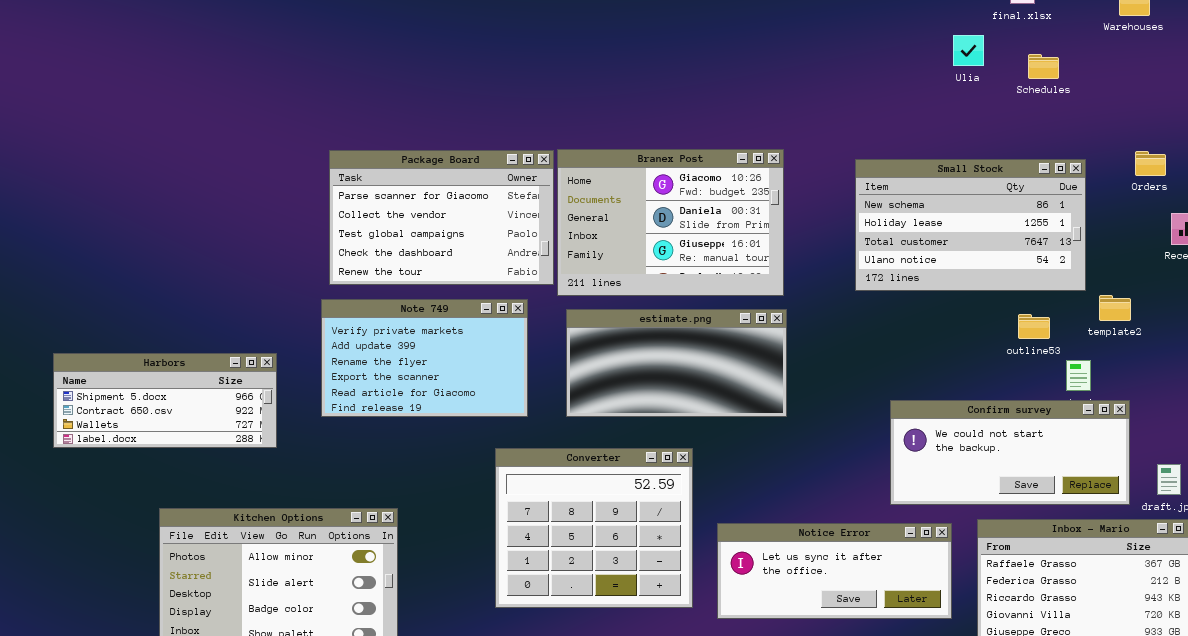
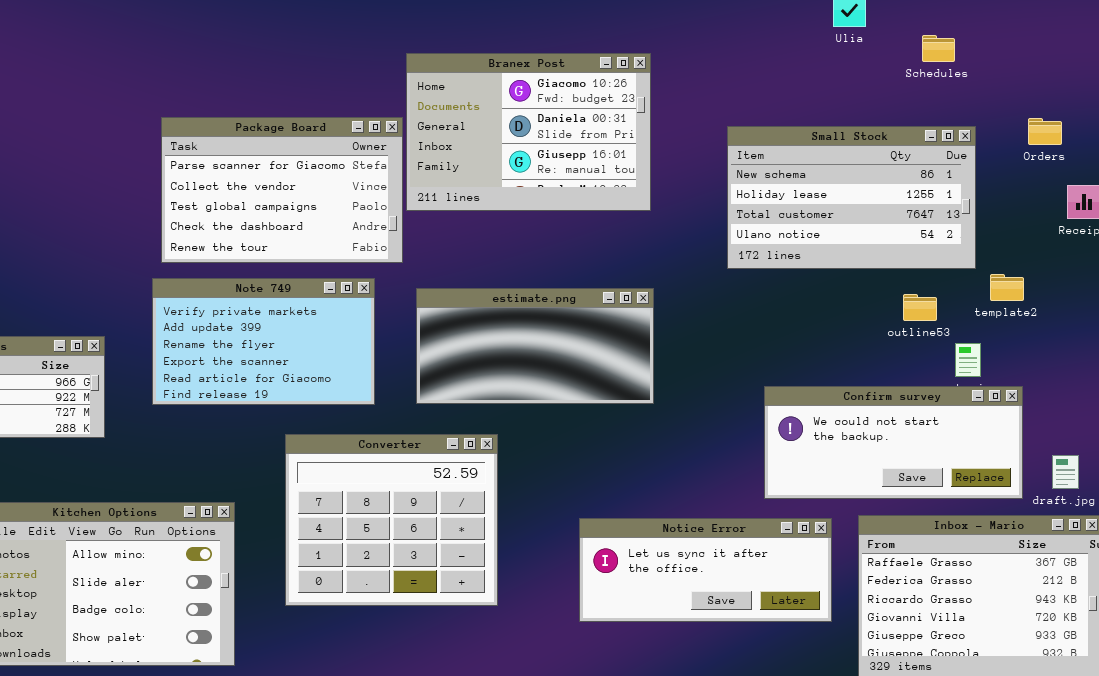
Schedules: [1028,54,1059,79] -> [922,35,955,62], moved
Branex Post: [557,149,784,296] -> [406,53,651,211], moved
Converter: [495,448,693,608] -> [285,434,498,606], moved

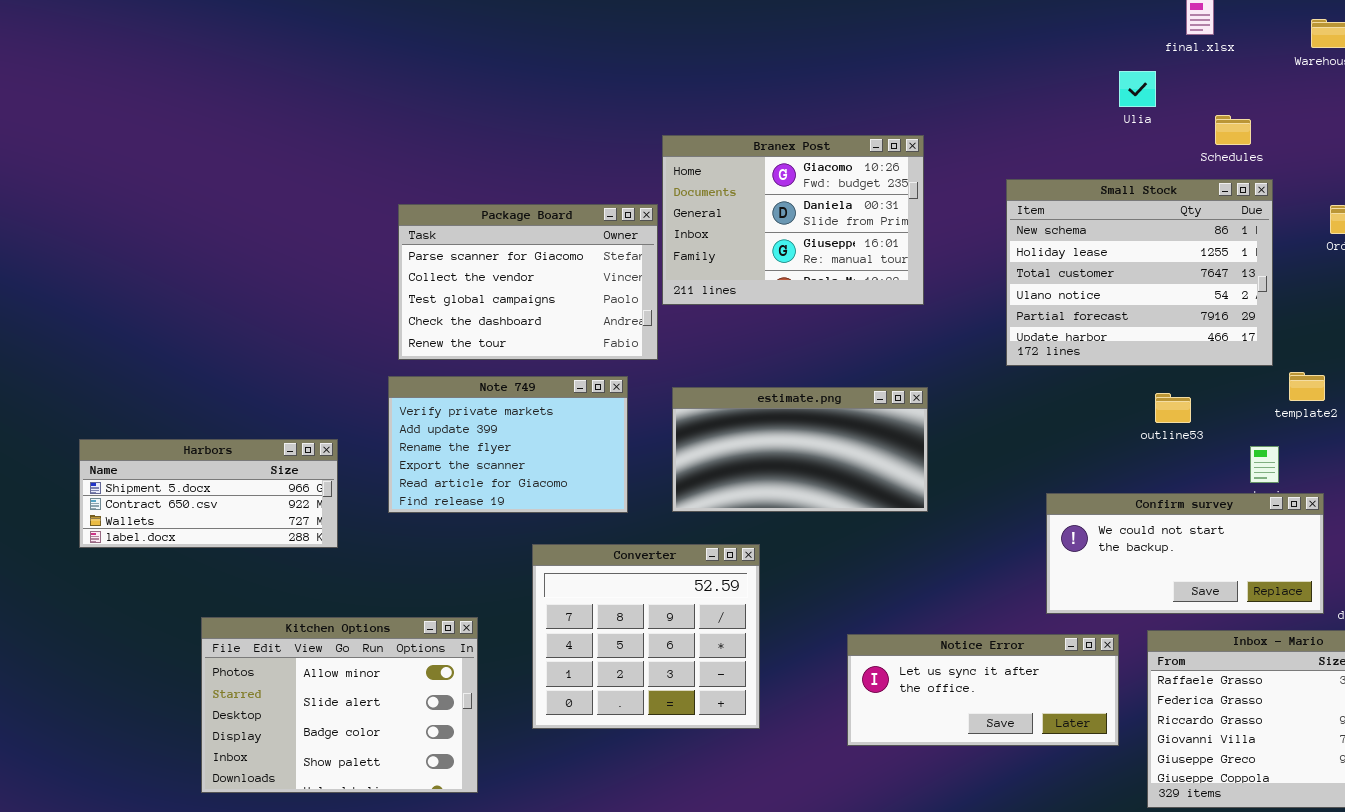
Small Stock: [727,126,976,269] -> [1006,179,1273,366], resized
outline53: [903,294,937,321] -> [1155,393,1191,423], moved

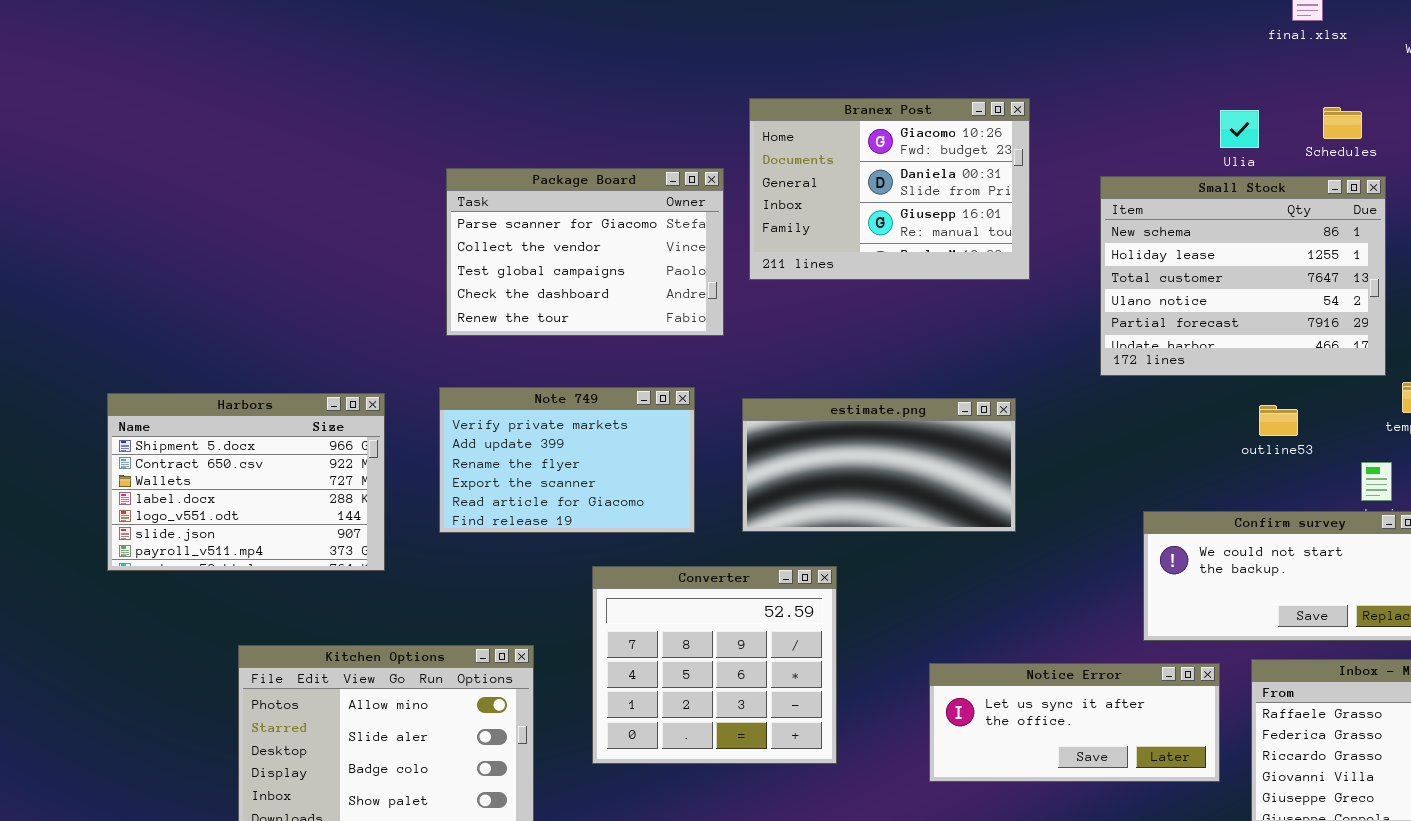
Ulia: [1119,71,1156,107] -> [1220,110,1259,148], moved
Branex Post: [662,135,924,305] -> [749,98,1030,280], moved
Package Board: [398,204,658,360] -> [446,168,724,336], moved
Harbors: [79,439,338,548] -> [107,393,385,571], resized

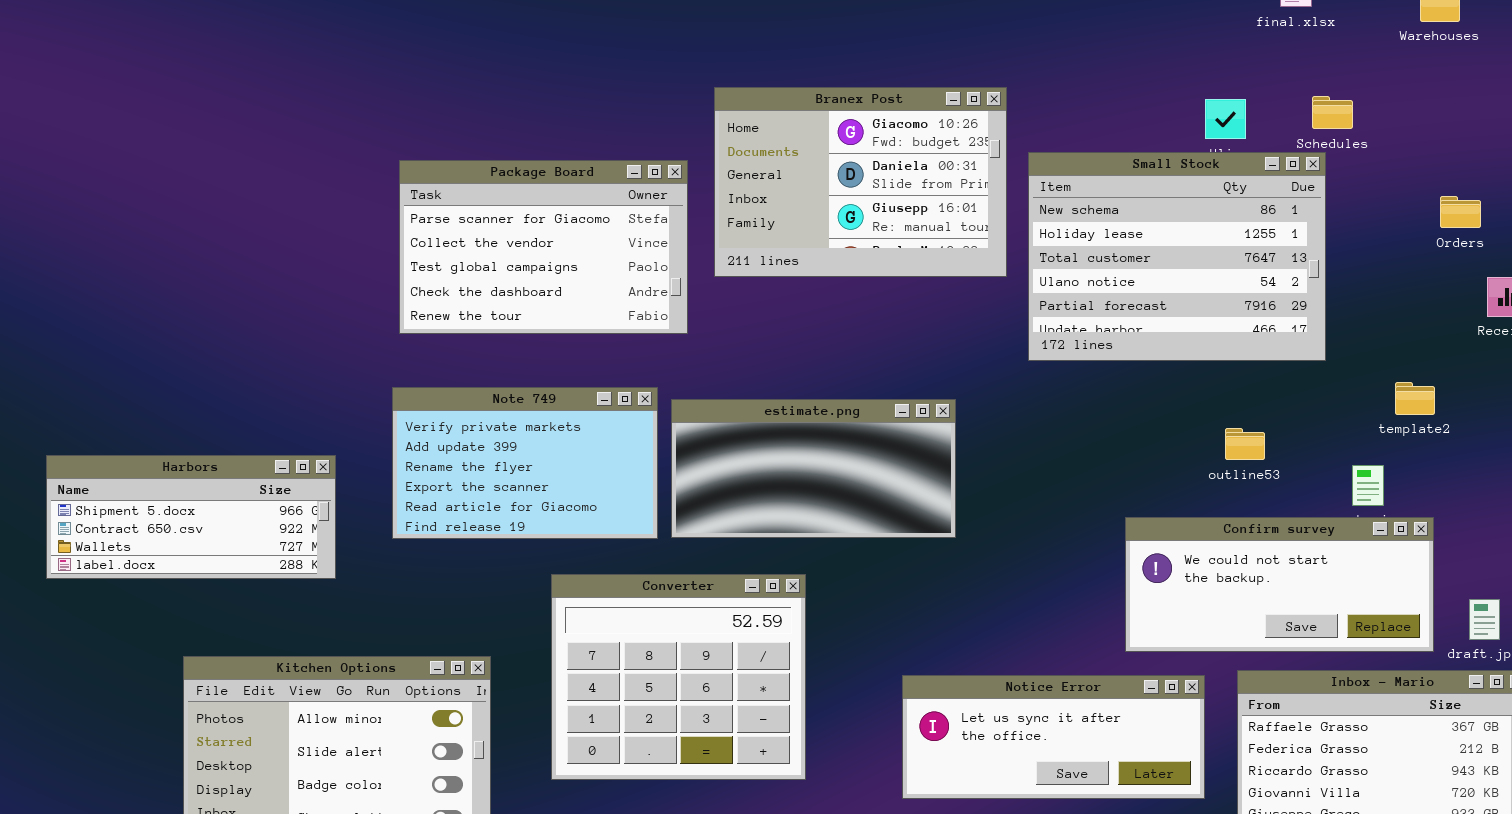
Small Stock: [1100,176,1386,376] -> [1028,152,1326,361], moved
Harbors: [107,393,385,571] -> [46,455,336,579], resized
estimate.png: [742,398,1016,532] -> [671,399,956,538], moved
outline53: [1259,405,1298,436] -> [1225,428,1265,460], moved

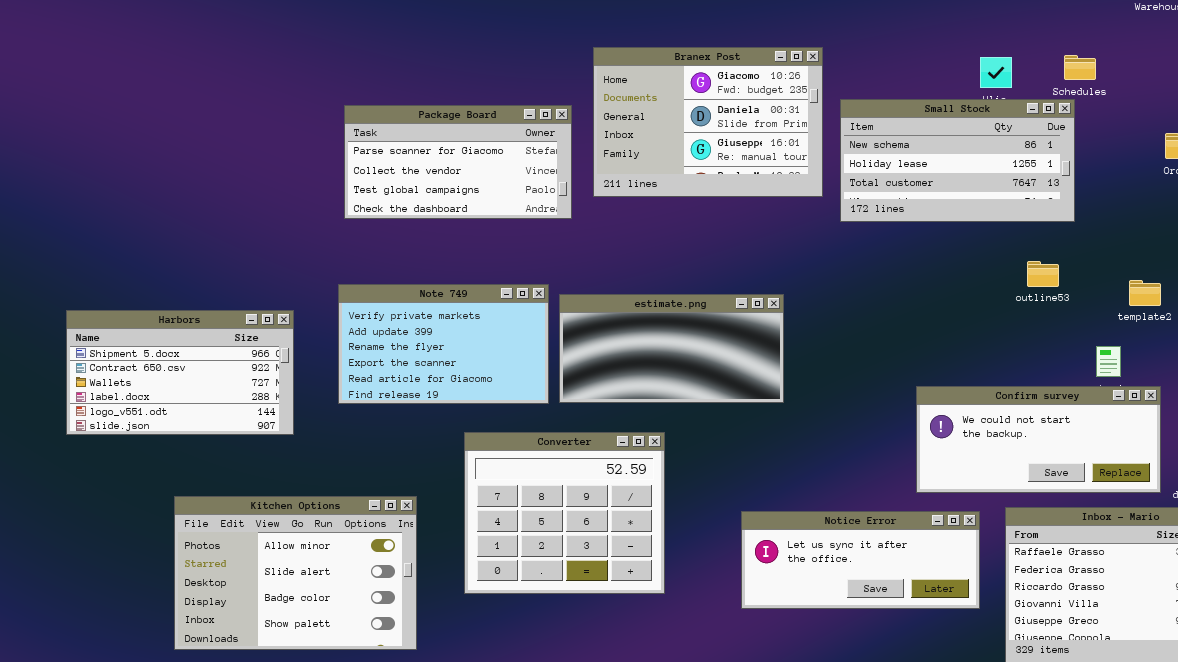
Small Stock: [1028,152,1326,361] -> [840,99,1075,222], resized
Package Board: [399,160,688,334] -> [344,105,572,219], resized
outline53: [1225,428,1265,460] -> [1027,261,1059,287], moved
Harbors: [46,455,336,579] -> [66,310,294,435], resized

